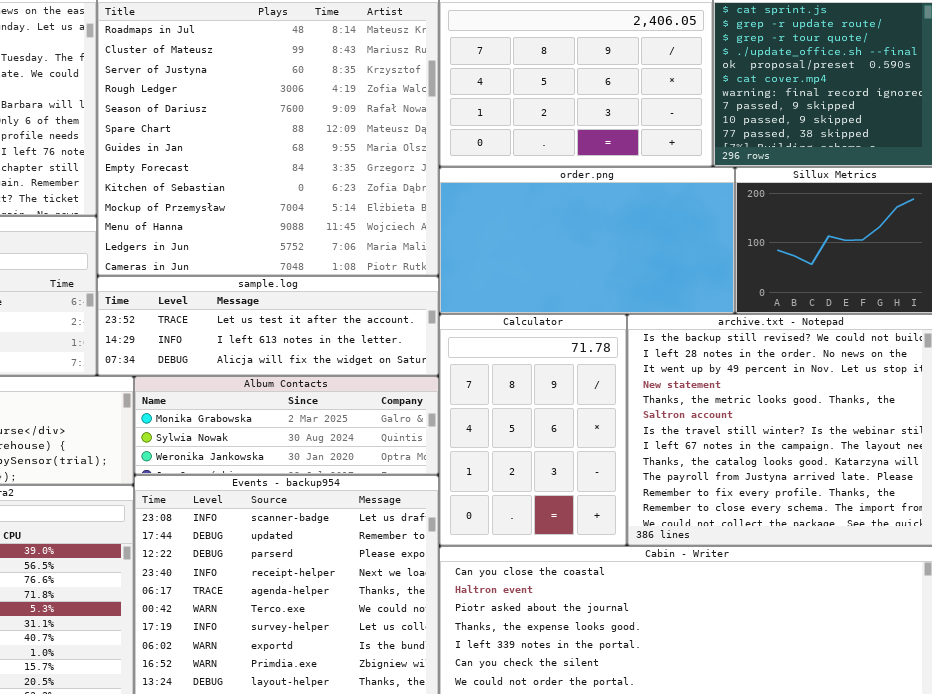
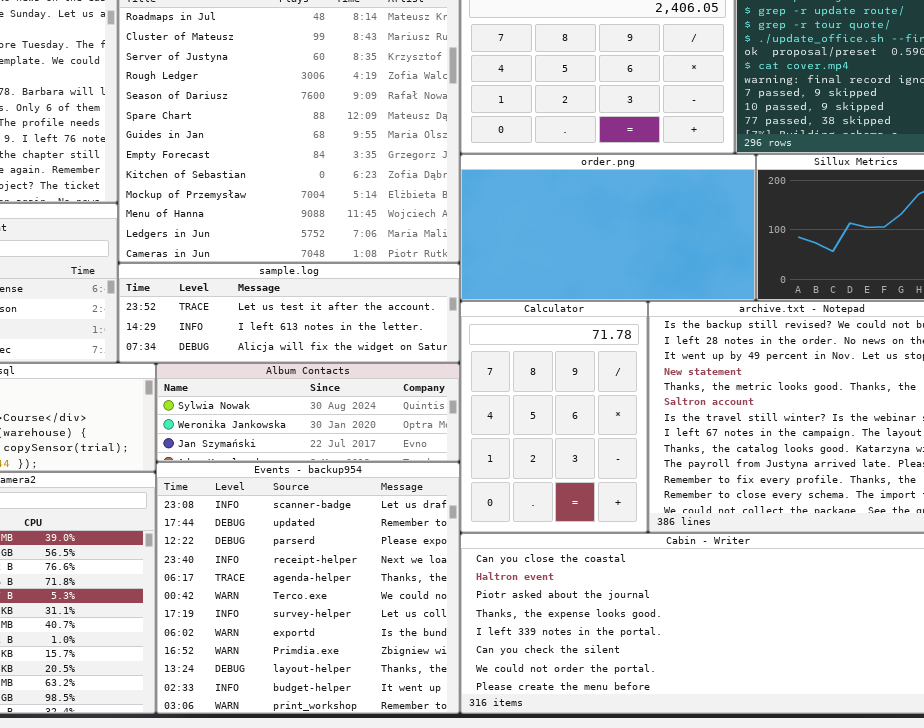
Album Contacts: [134,376,439,475] -> [156,363,460,462], scrolled down 1 row

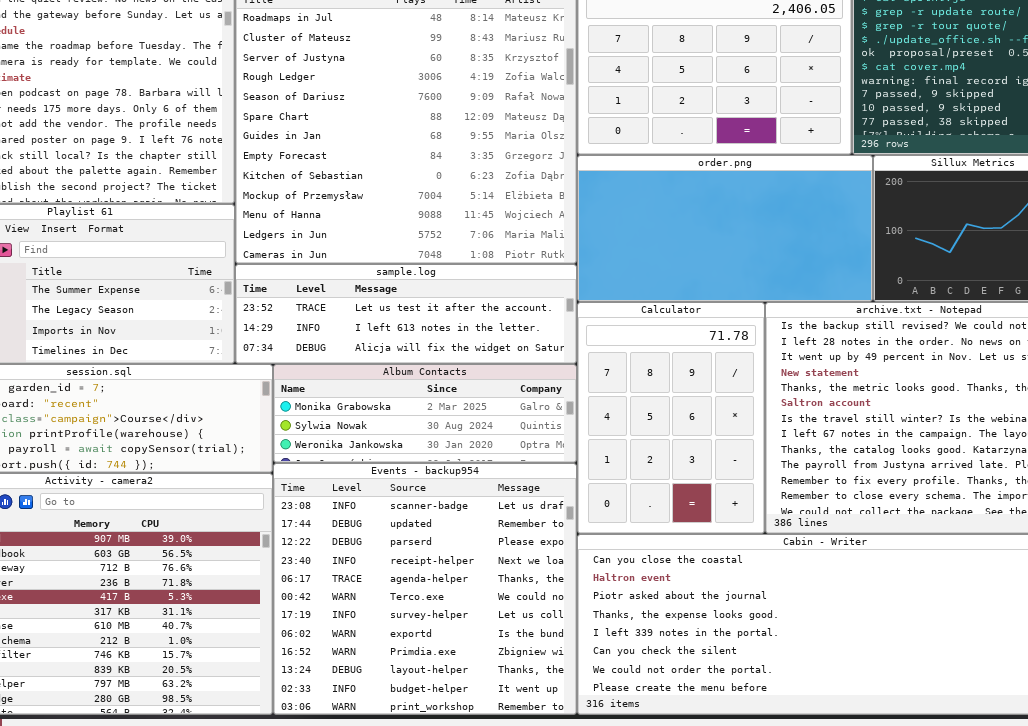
Album Contacts: [156,363,460,462] -> [273,364,577,463], scrolled up 1 row

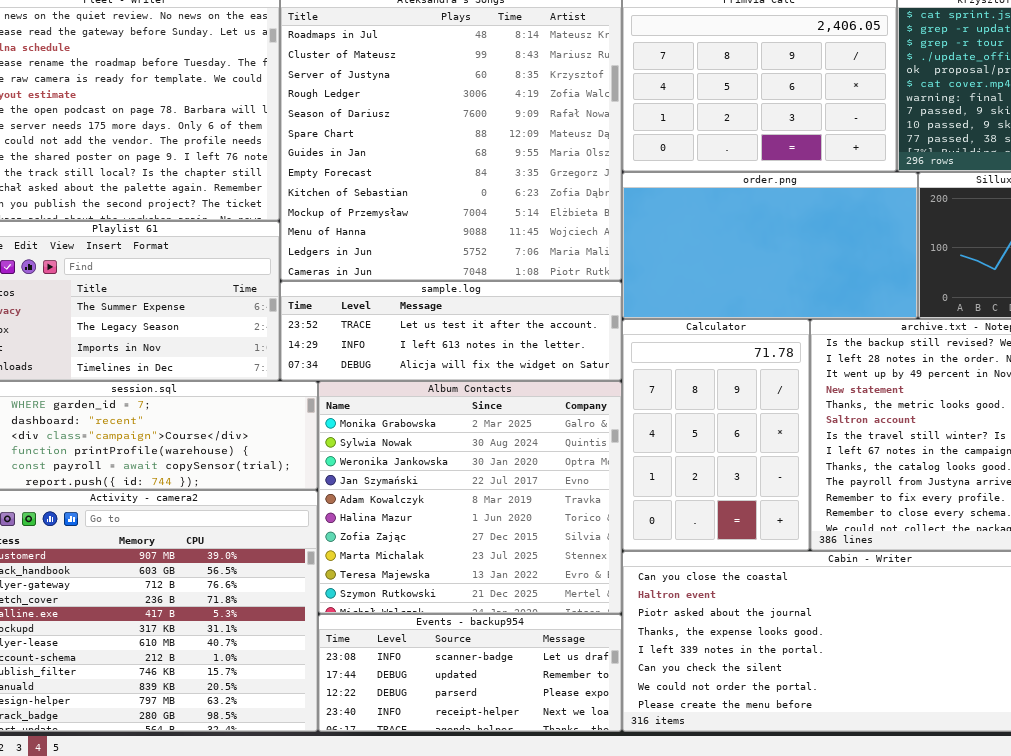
Album Contacts: [273,364,577,463] -> [318,381,622,614], resized
Events - backup954: [273,463,577,715] -> [318,614,622,732], resized

